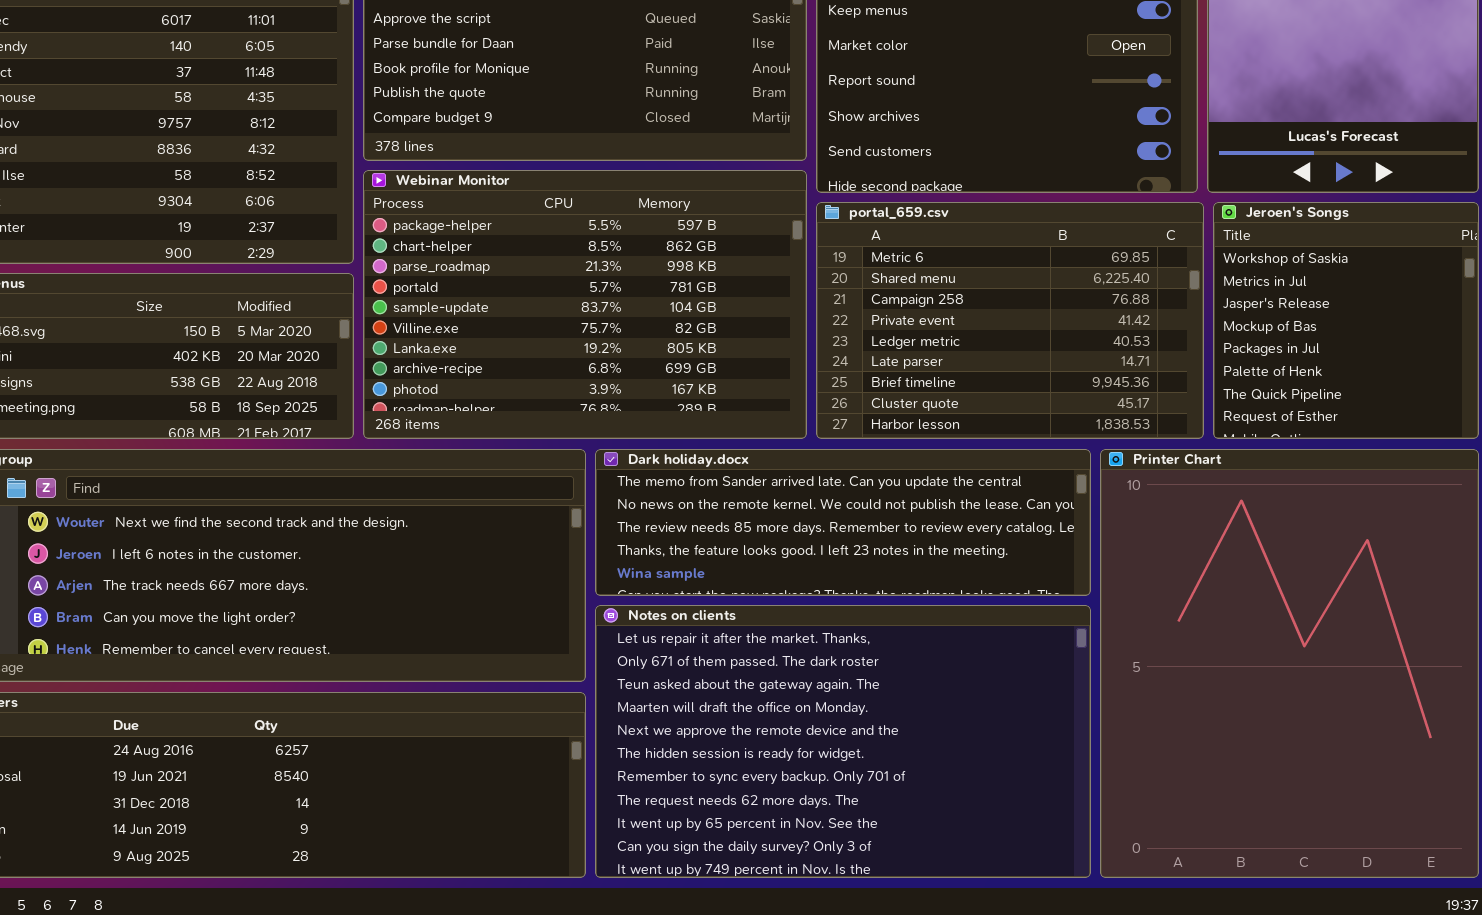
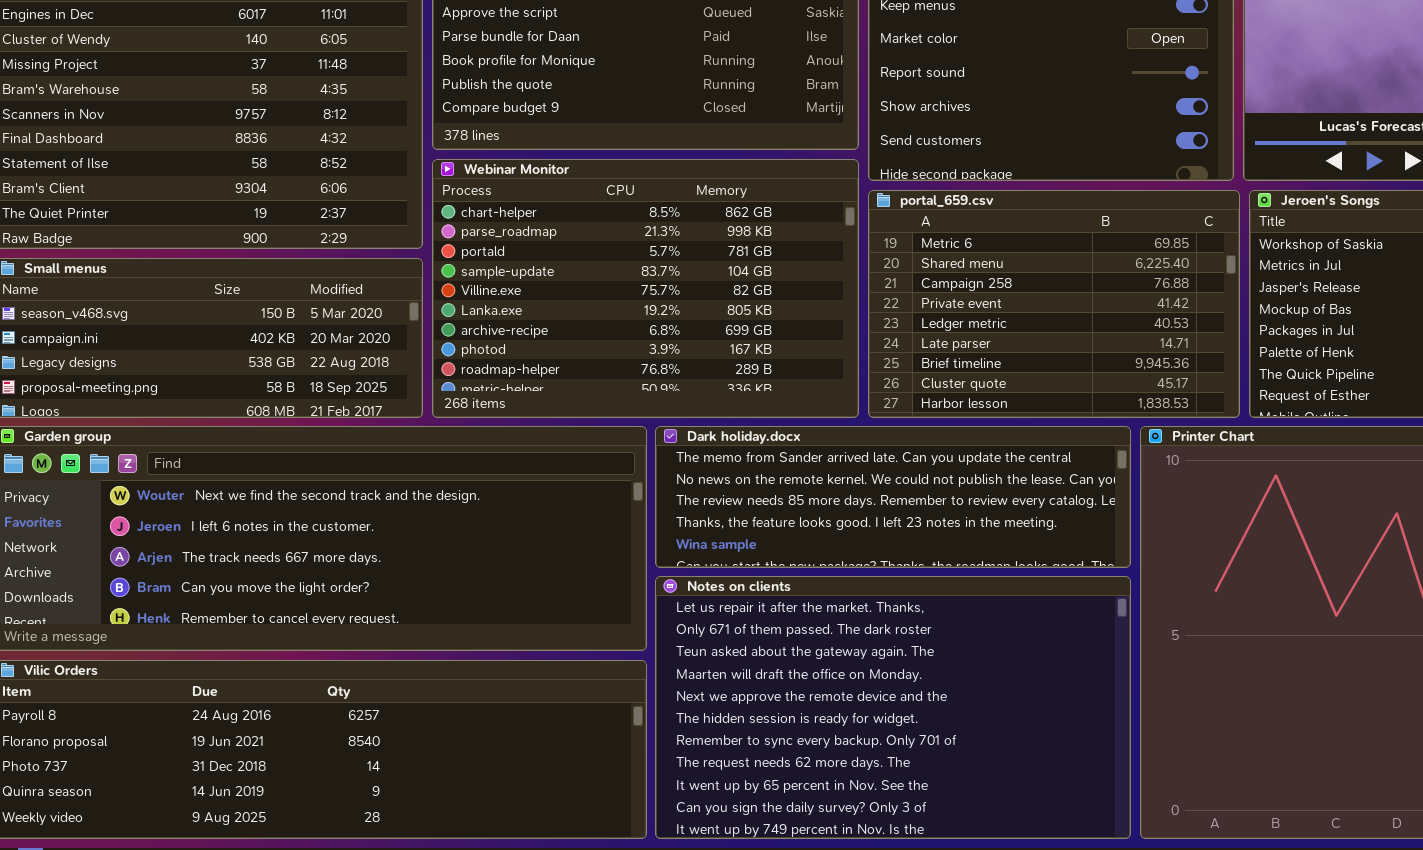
Webinar Monitor: [363,170,807,439] -> [432,159,859,418], scrolled down 1 row

